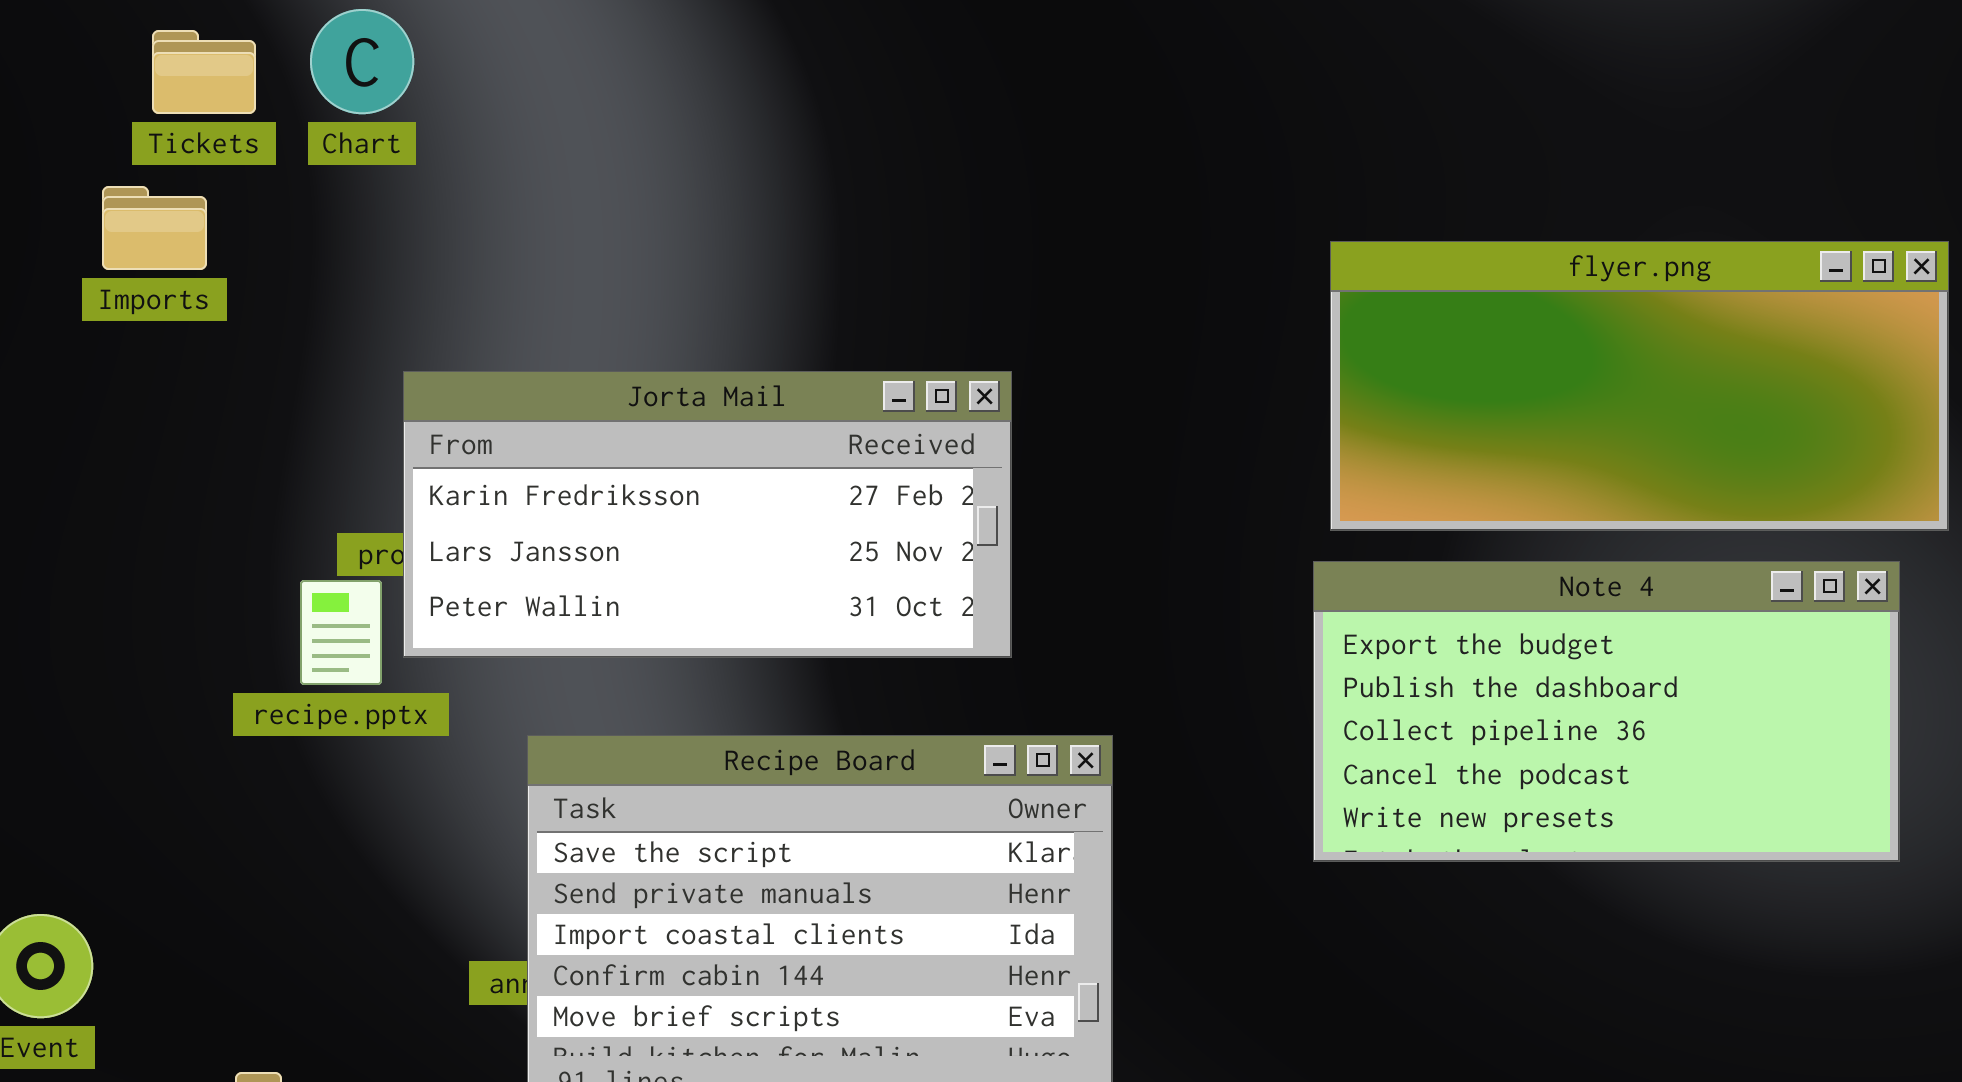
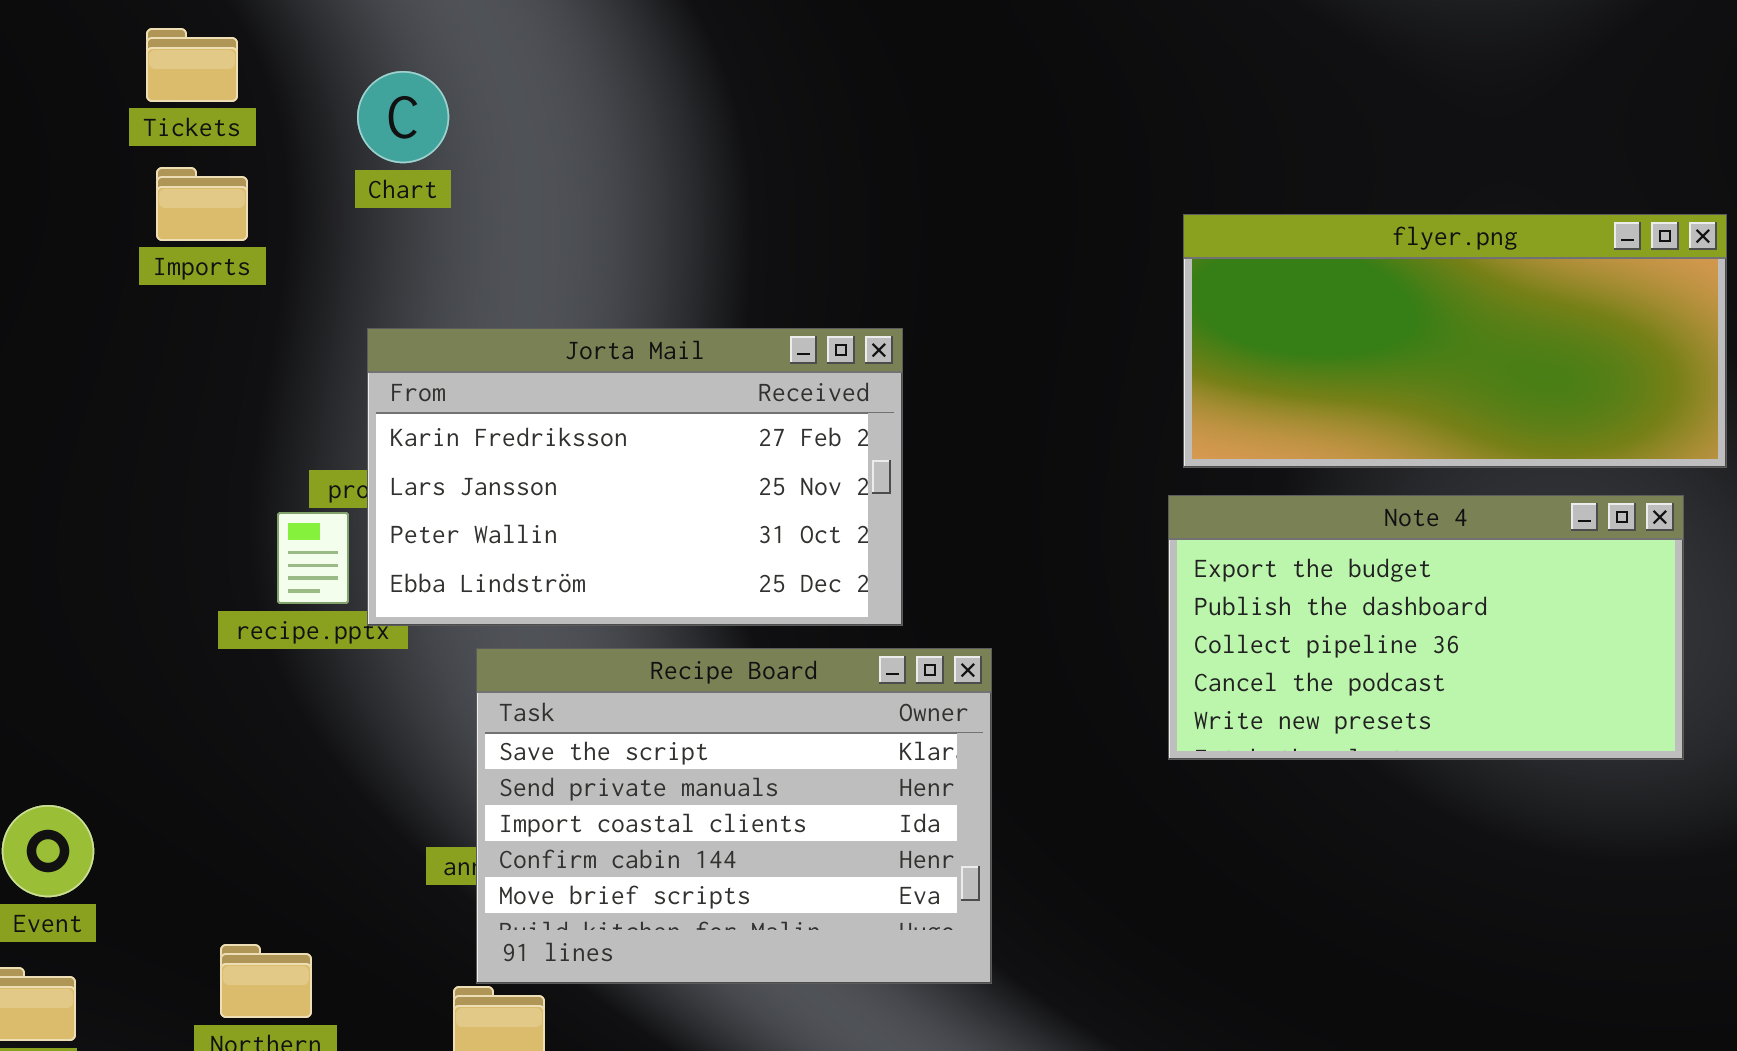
Chart: [310,9,414,114] -> [357,71,449,163], moved
Imports: [102,186,207,270] -> [156,167,248,241], moved
Jorta Mail: [403,371,1012,658] -> [367,328,903,626], resized

